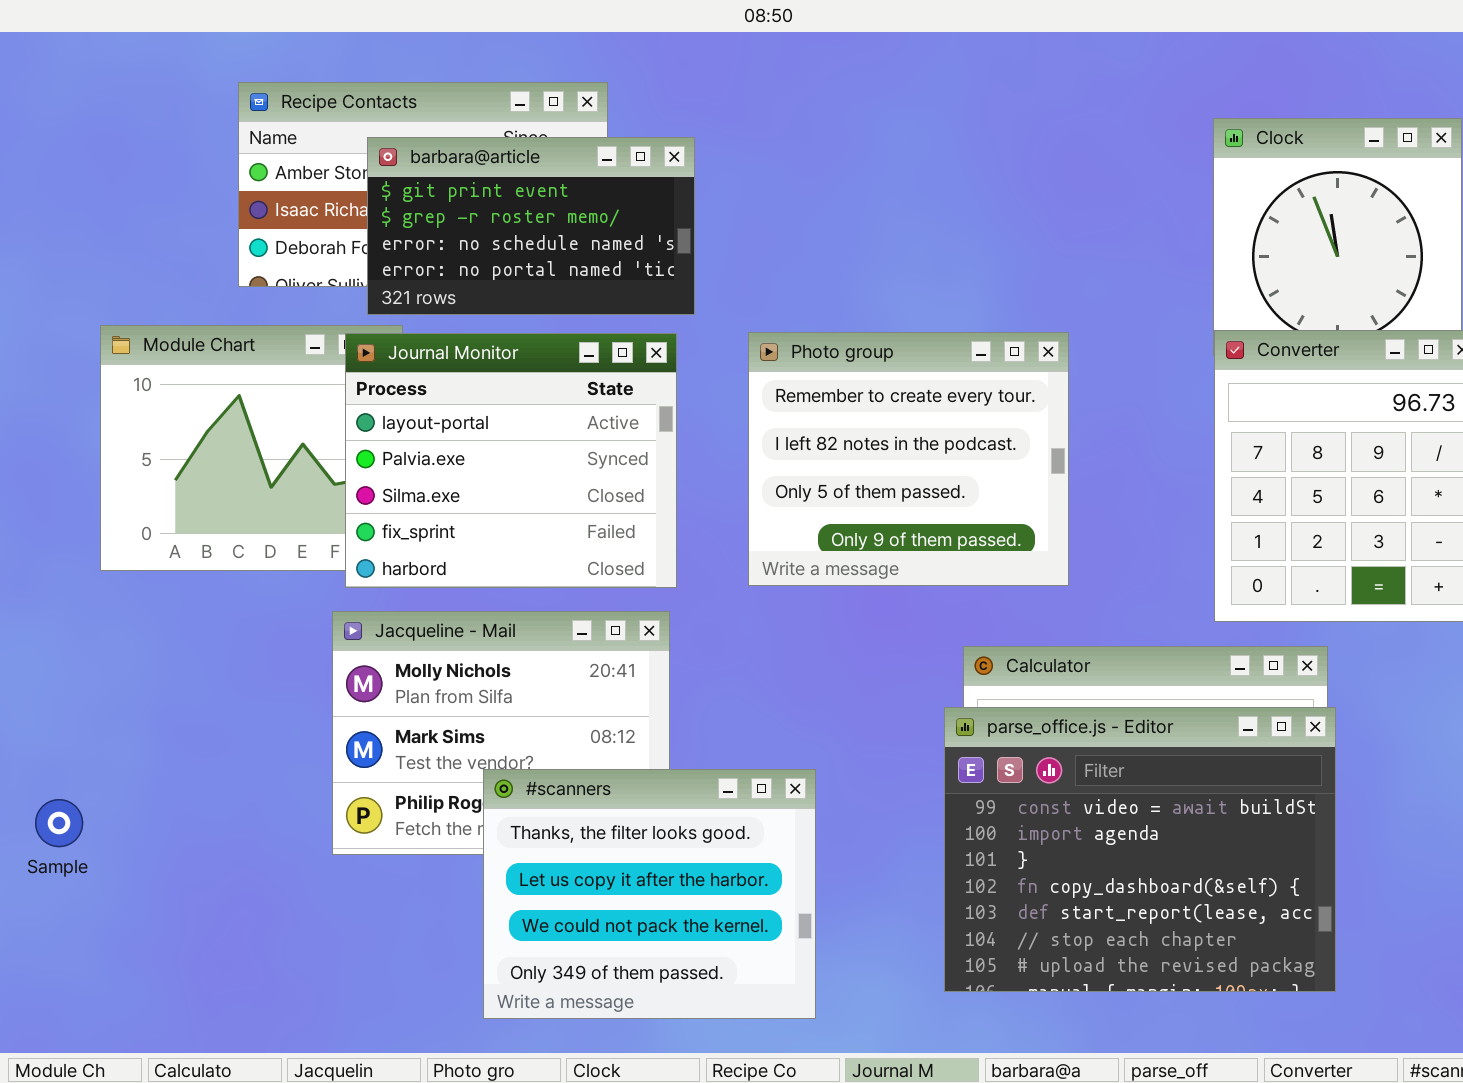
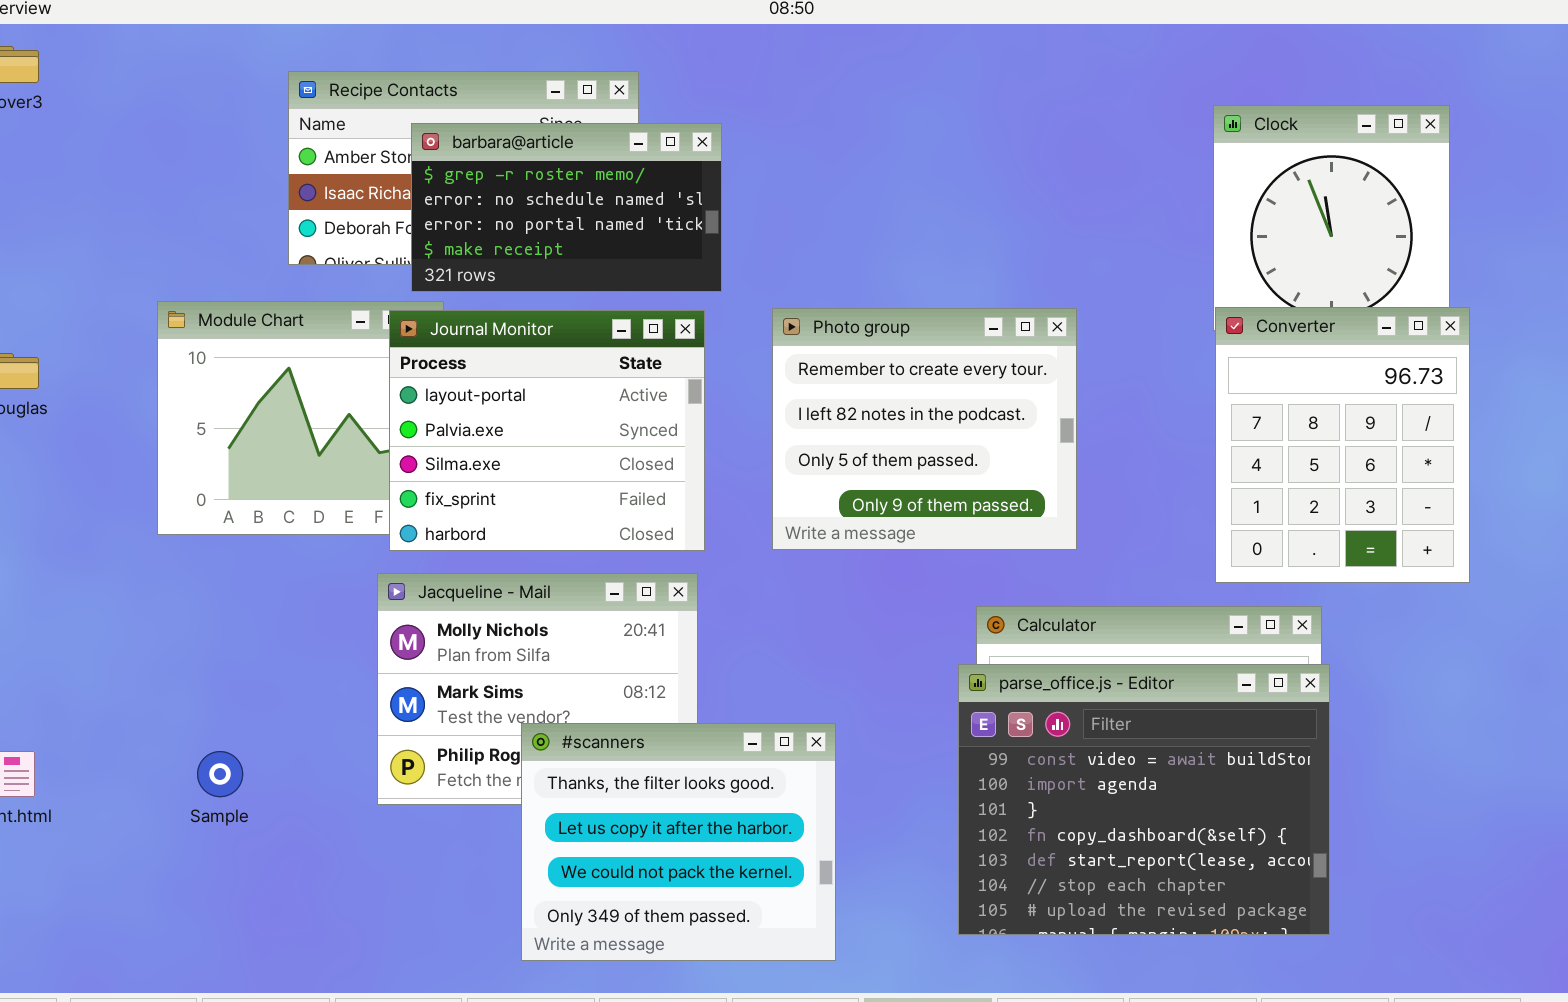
barbara@article: [367,137,695,315] -> [411,123,722,292], scrolled down 1 row
Sample: [35,799,83,847] -> [197,751,243,797], moved

